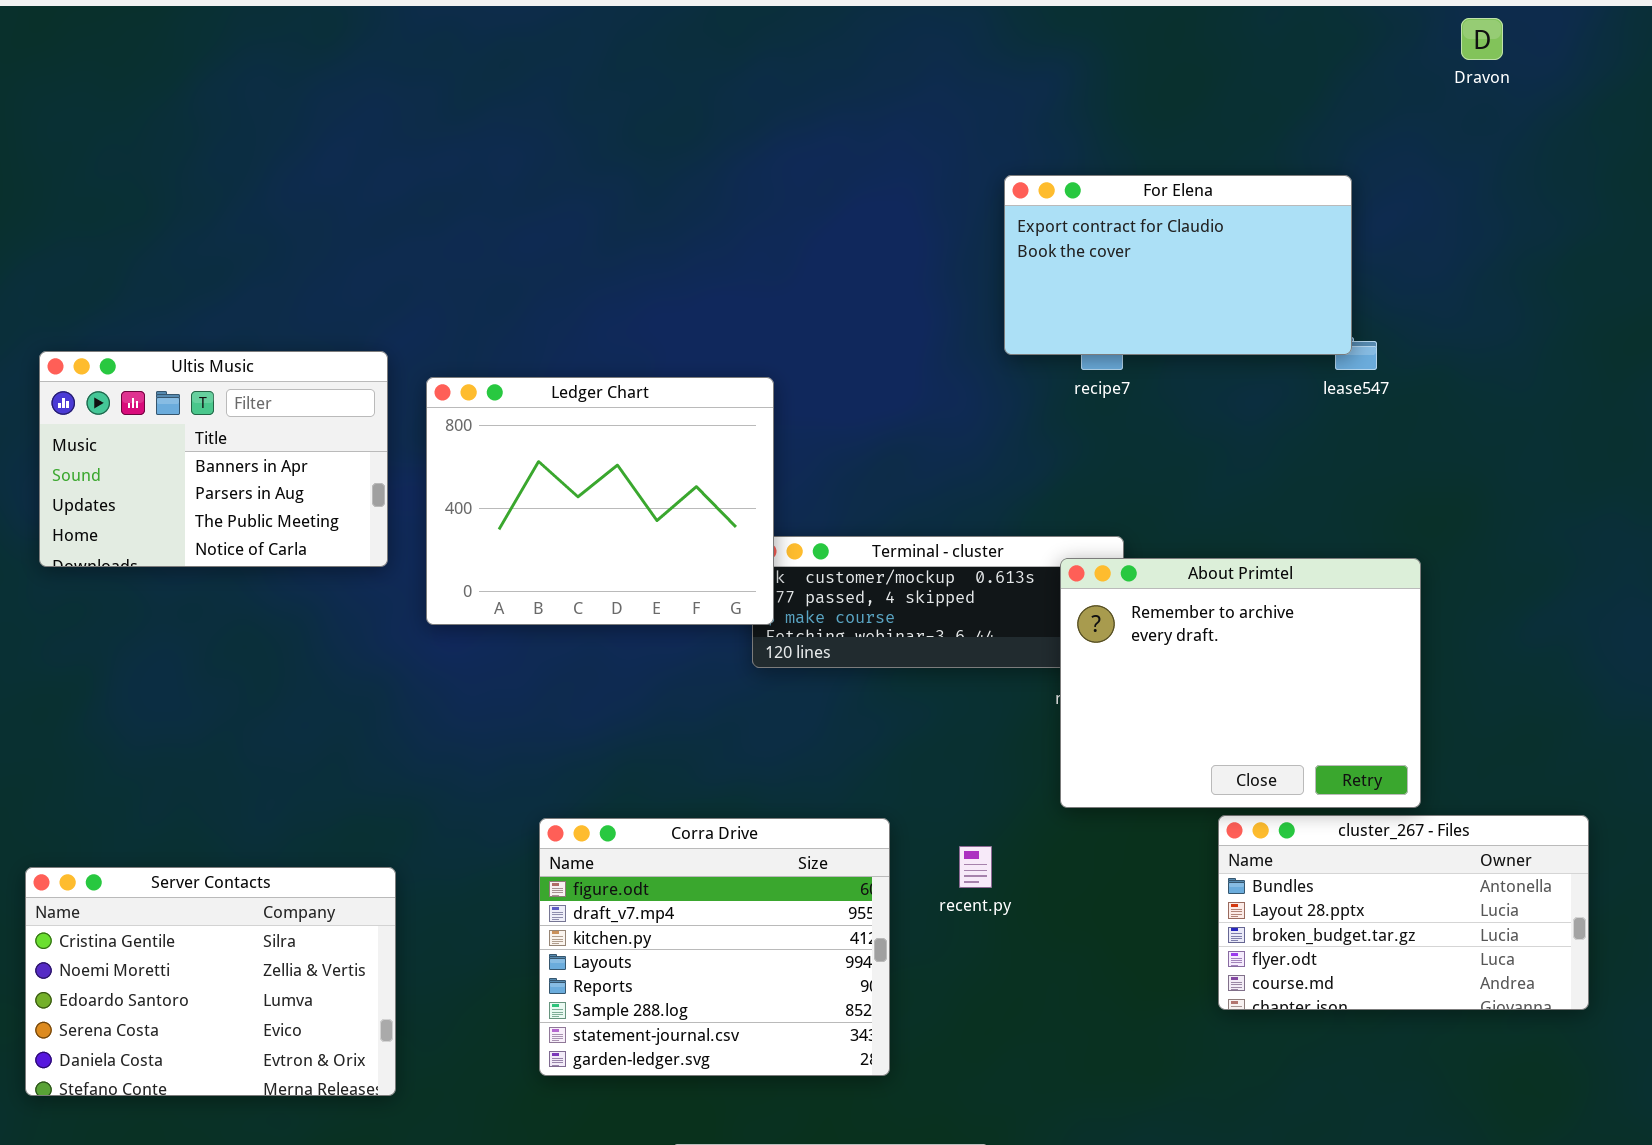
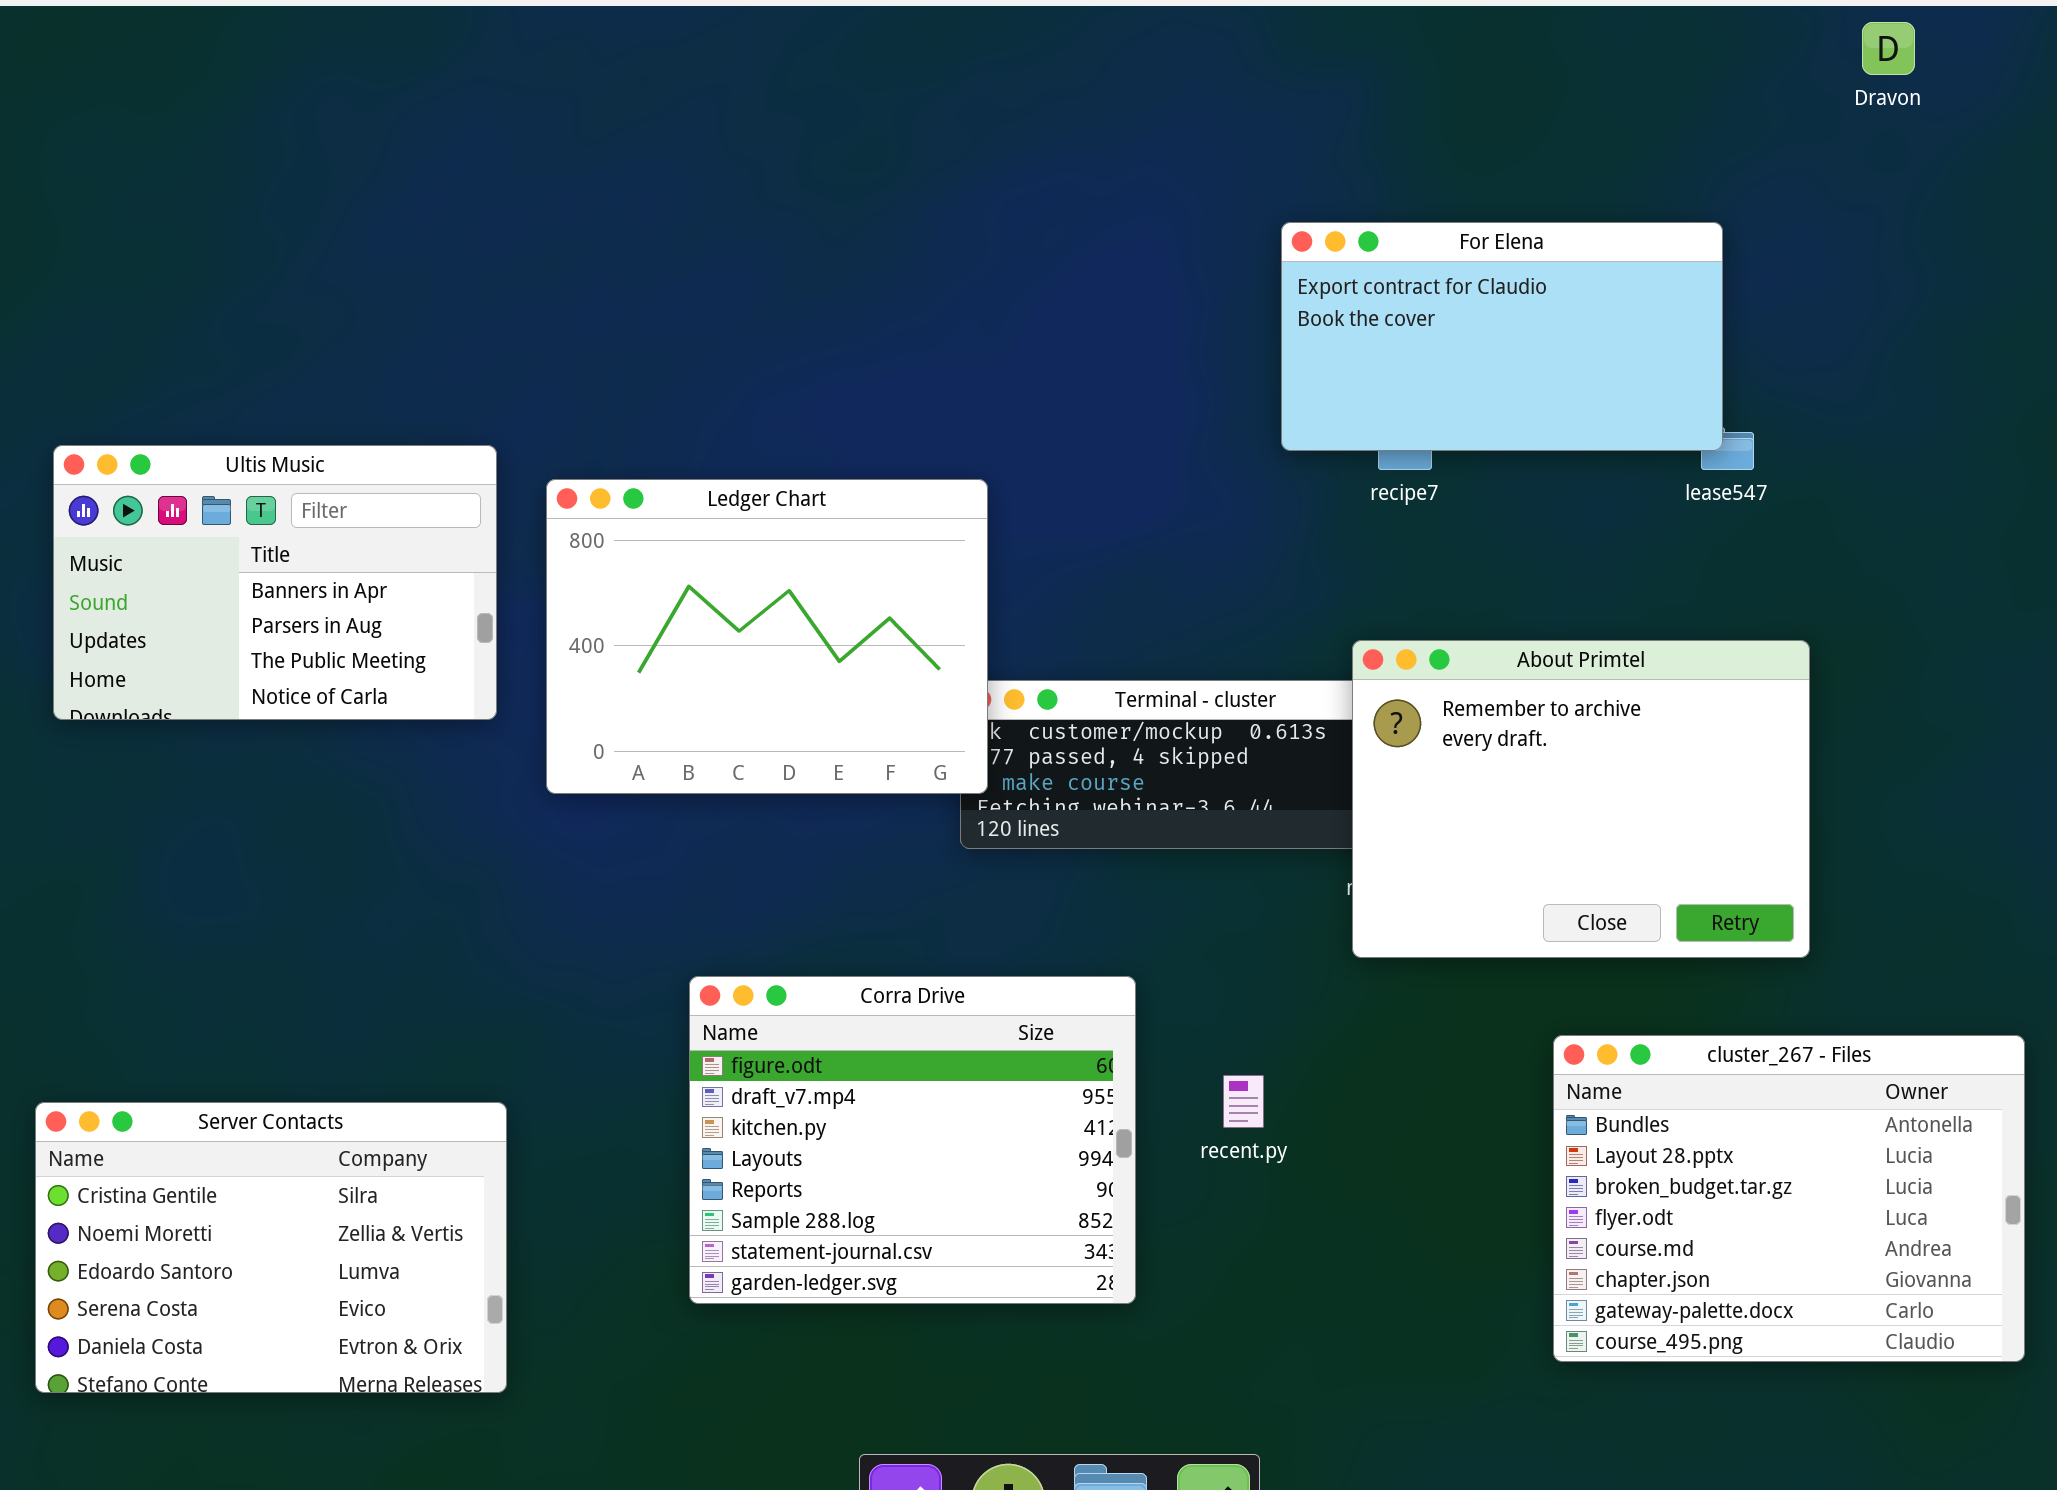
About Primtel: [1060,558,1421,808] -> [1352,640,1810,958], moved
cluster_267 - Files: [1218,815,1589,1010] -> [1553,1035,2025,1362], resized
Corra Drive: [539,818,890,1076] -> [689,976,1136,1304], moved

